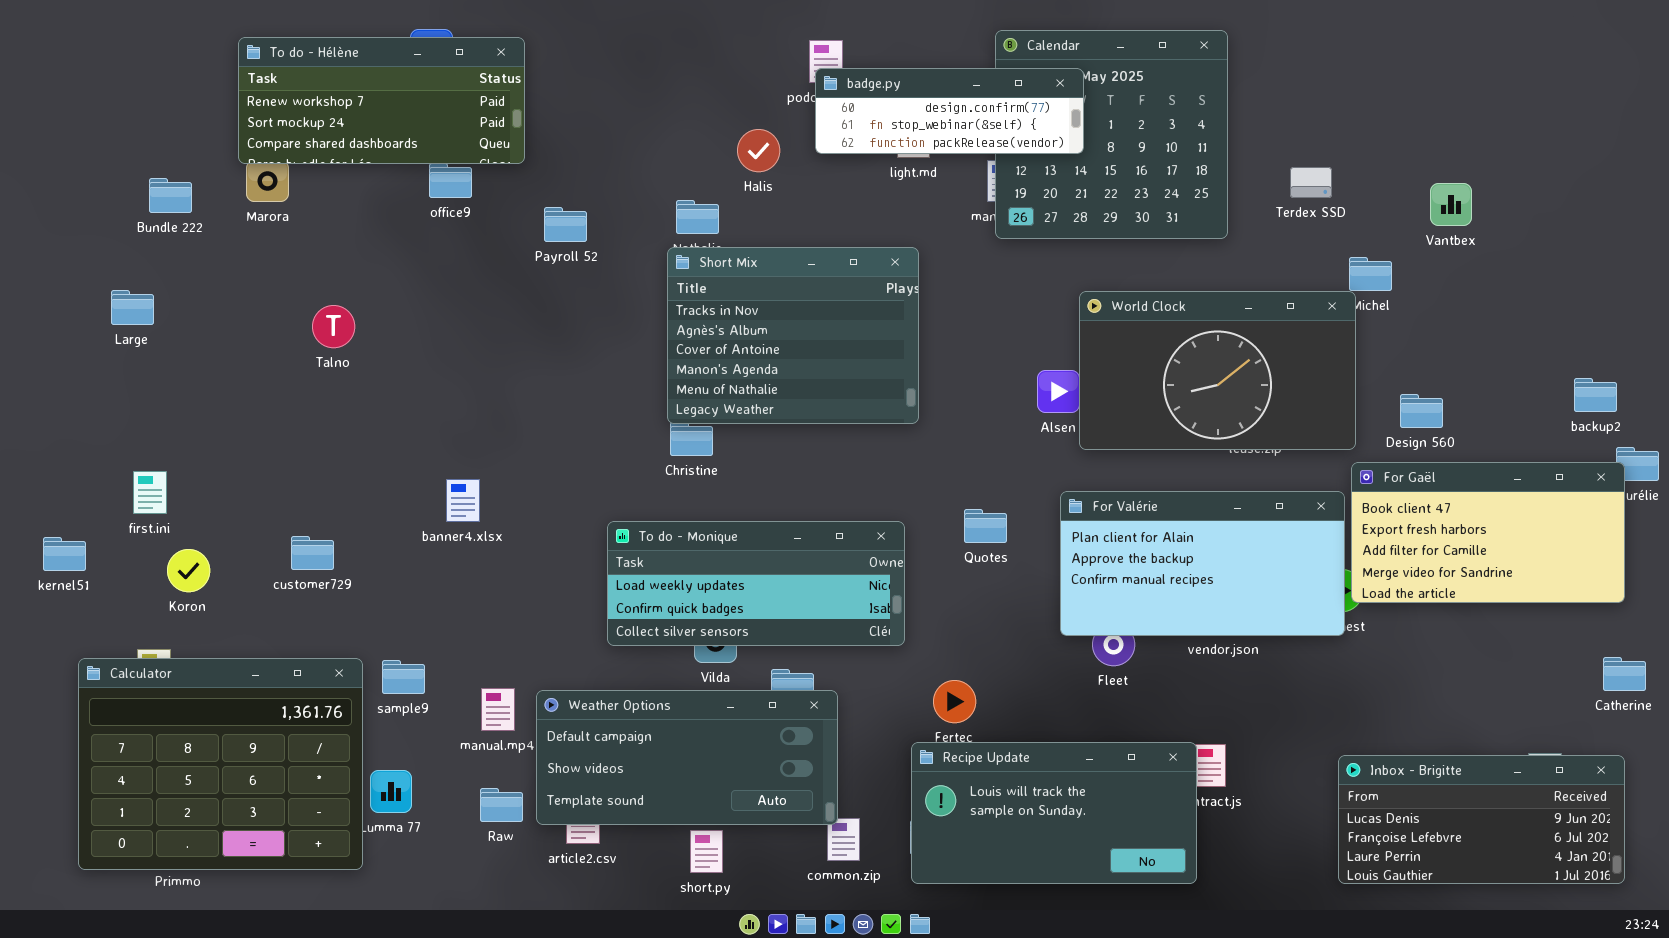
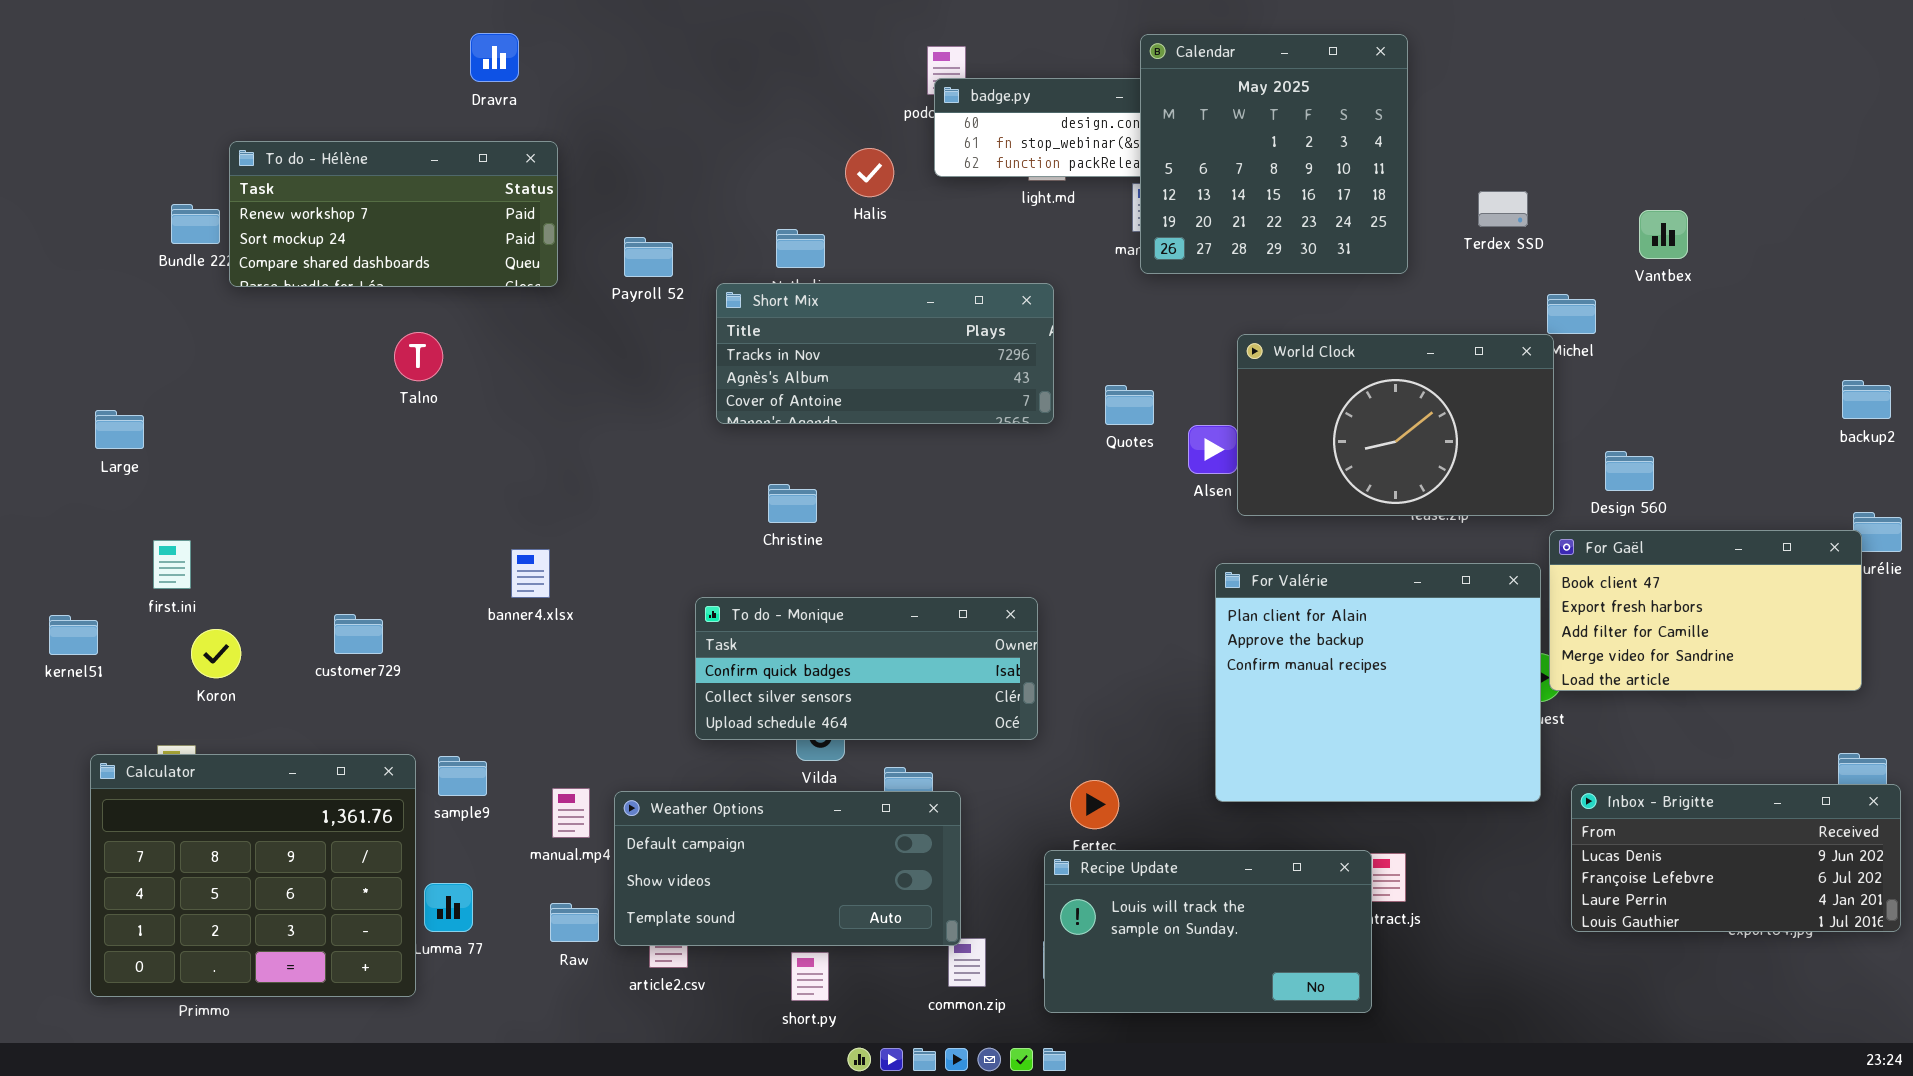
Calendar: [995,30,1228,239] -> [1140,34,1408,274], raised
To do - Hélène: [238,37,525,164] -> [229,141,558,287], moved
Short Mix: [667,247,919,424] -> [716,283,1054,424], resized
Large: [111,290,154,325] -> [95,410,144,449], moved
Talno: [312,305,355,348] -> [394,332,443,381], moved
backup2: [1574,378,1617,412] -> [1842,380,1891,419], moved
For Valérie: [1060,491,1345,636] -> [1215,563,1541,802], resized
Quotes: [964,509,1007,543] -> [1105,385,1154,425], moved
To do - Monique: [607,521,905,646] -> [695,597,1038,740], scrolled down 1 row
Inbox - Brigitte: [1338,755,1625,884] -> [1571,784,1901,932], moved

